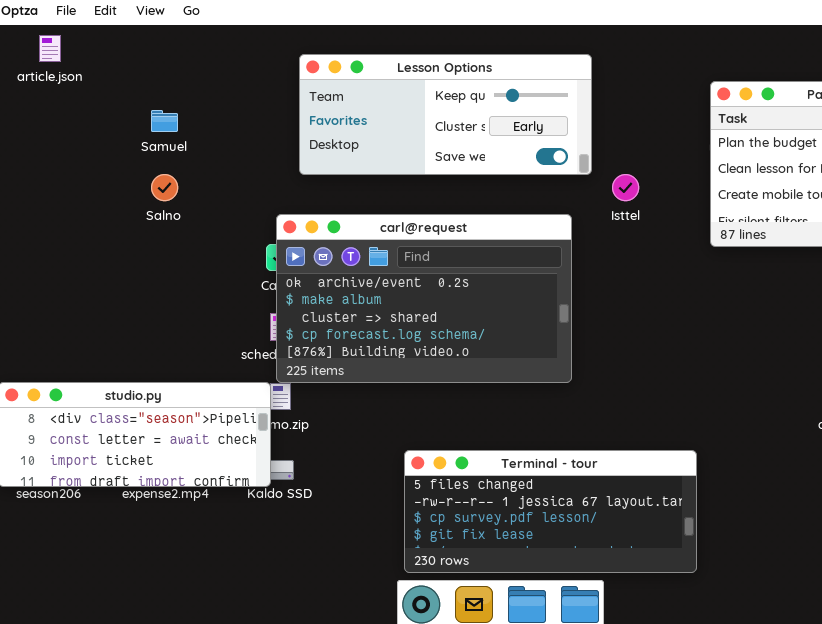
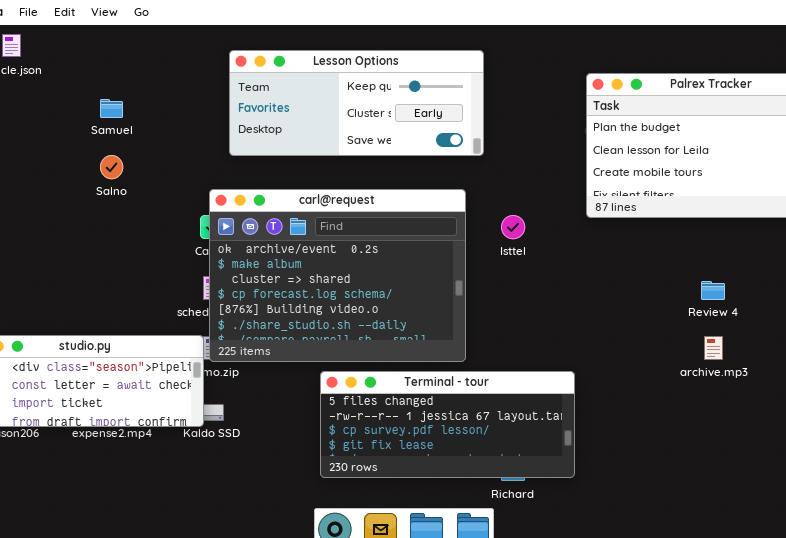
Isttel: [612,174,639,201] -> [501,215,525,239], moved
carl@request: [276,214,572,383] -> [209,189,466,362], resized
Terminal - tour: [404,450,697,573] -> [320,371,575,478], moved

